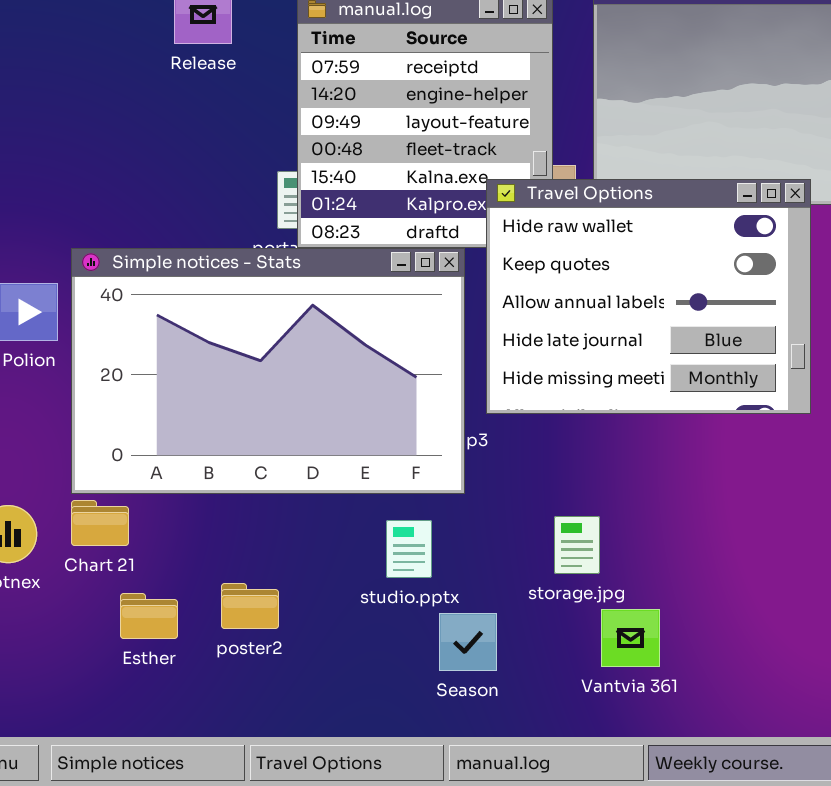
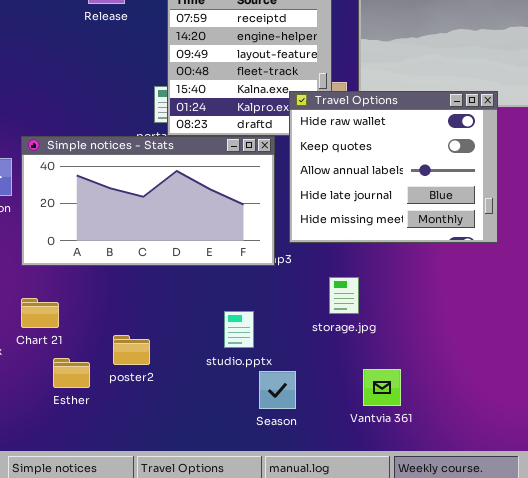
Simple notices - Stats: [71,248,465,494] -> [21,136,275,266], resized
storage.jpg: [554,516,600,574] -> [329,277,359,314], moved
poster2: [221,583,279,629] -> [113,335,150,365], moved

